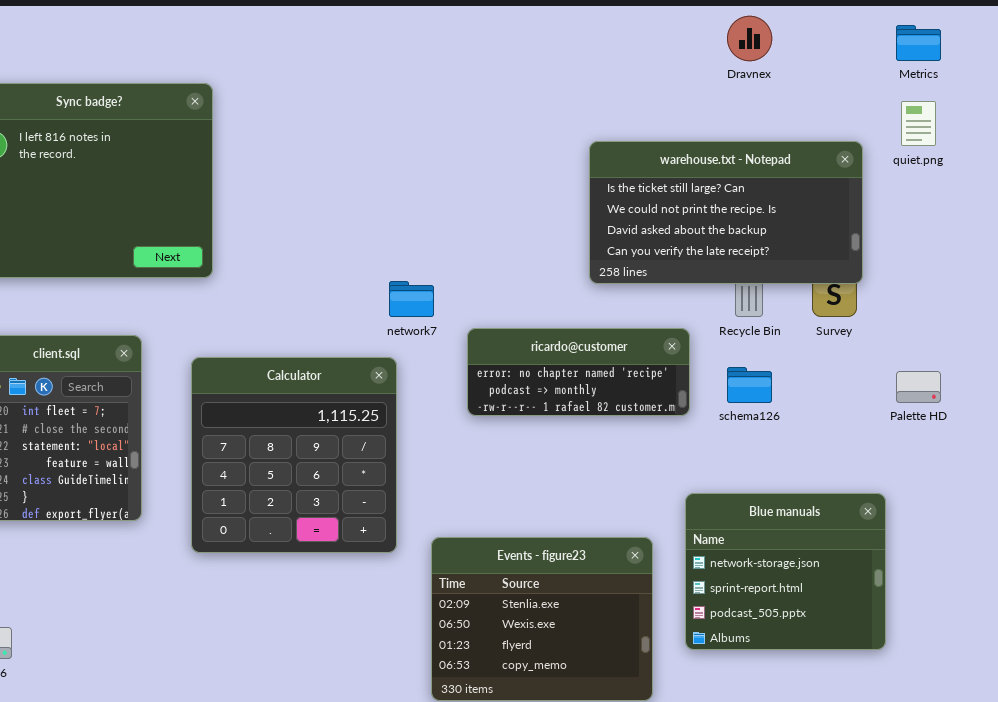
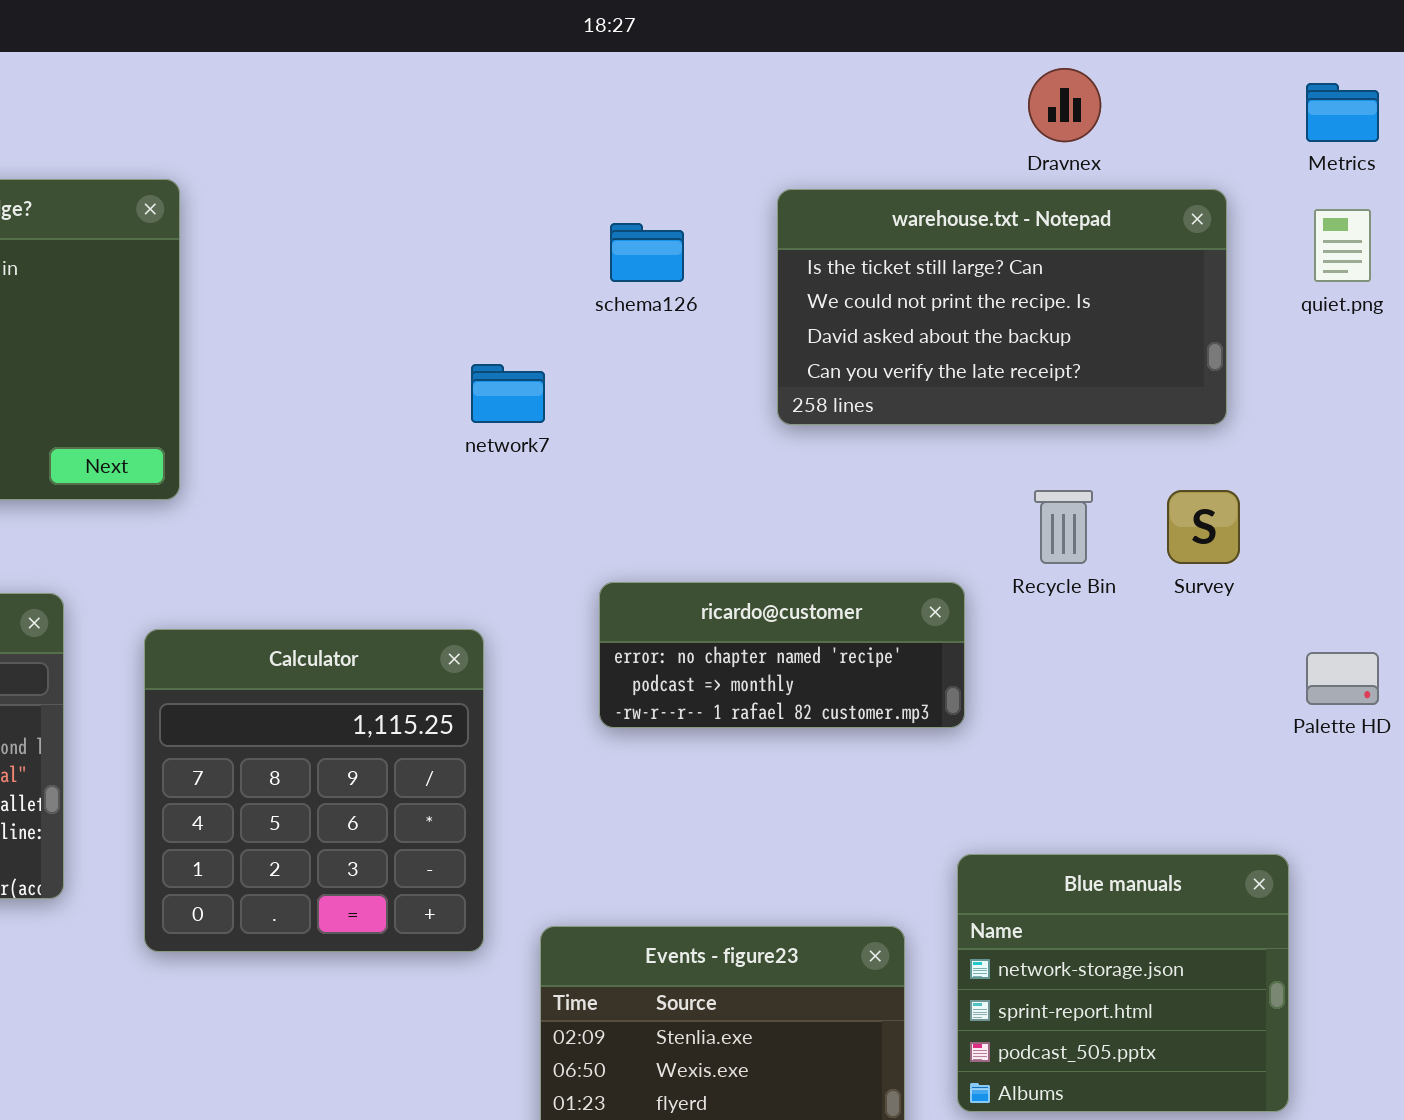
warehouse.txt - Notepad: [589,141,863,284] -> [777,189,1227,425], moved
network7: [389,281,434,317] -> [471,364,545,423], moved
schema126: [727,367,772,403] -> [610,223,684,282], moved

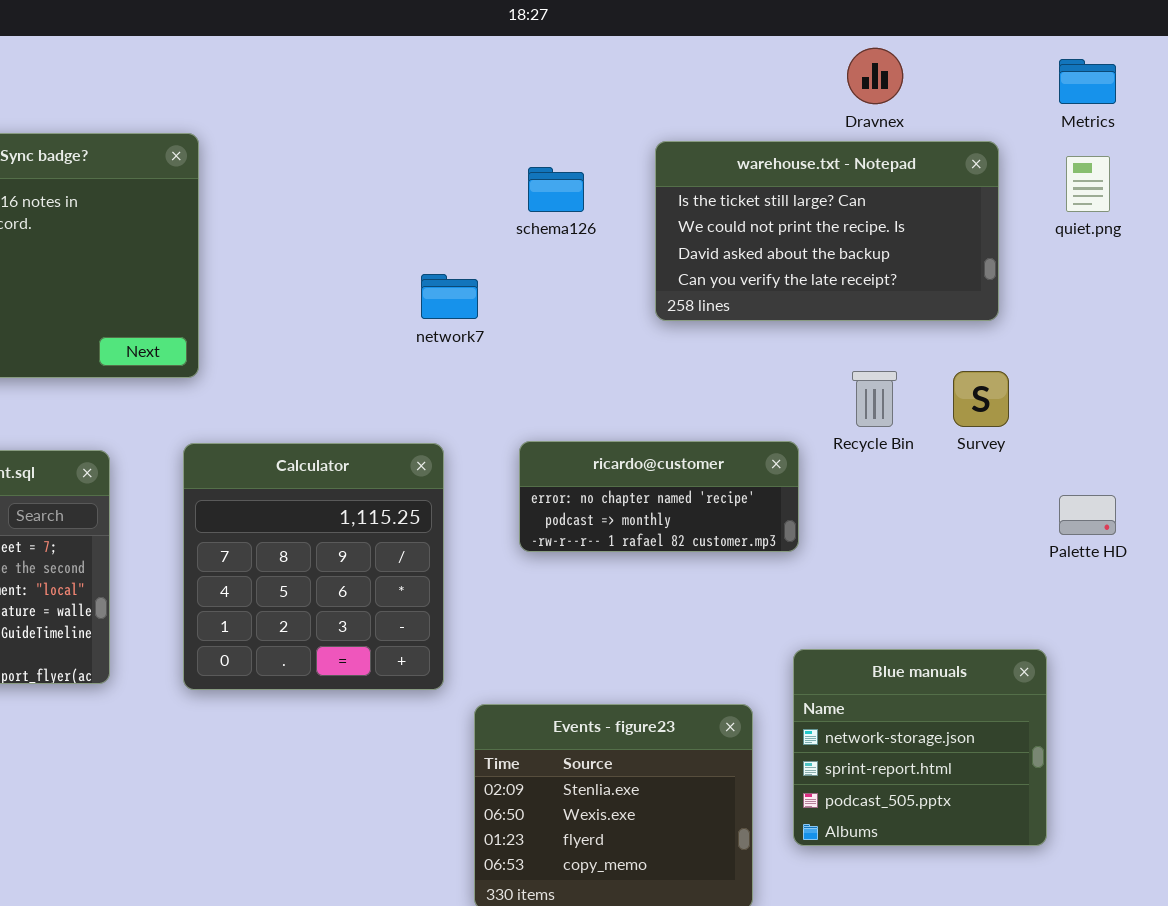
Calculator: [144,629,484,952] -> [183,443,444,690], moved

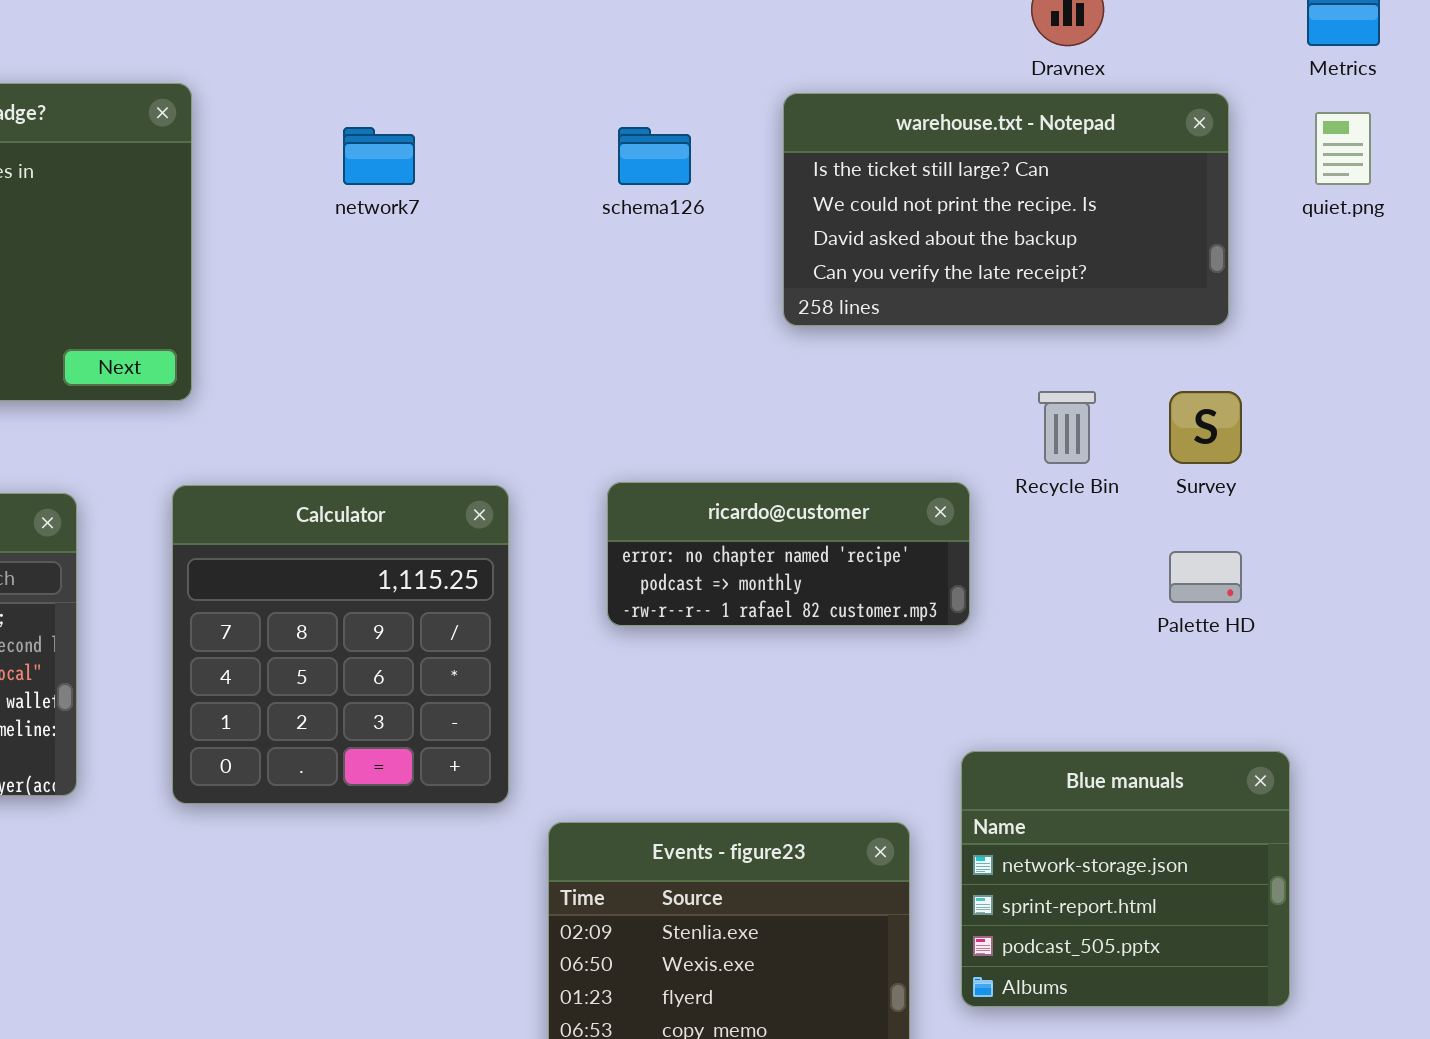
network7: [421,274,478,319] -> [343,127,415,185], moved
Palette HD: [1059,495,1116,535] -> [1169,551,1242,603], moved

